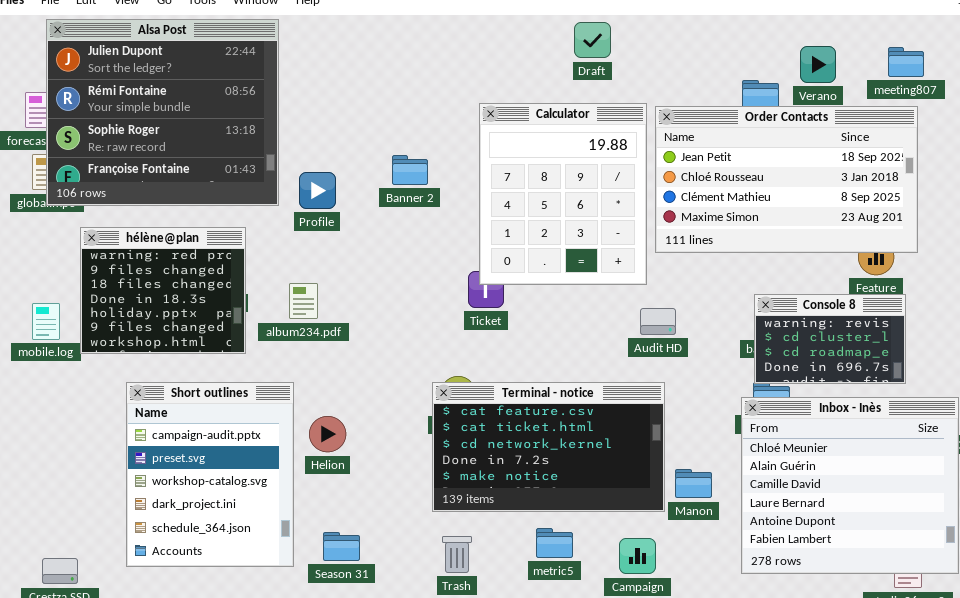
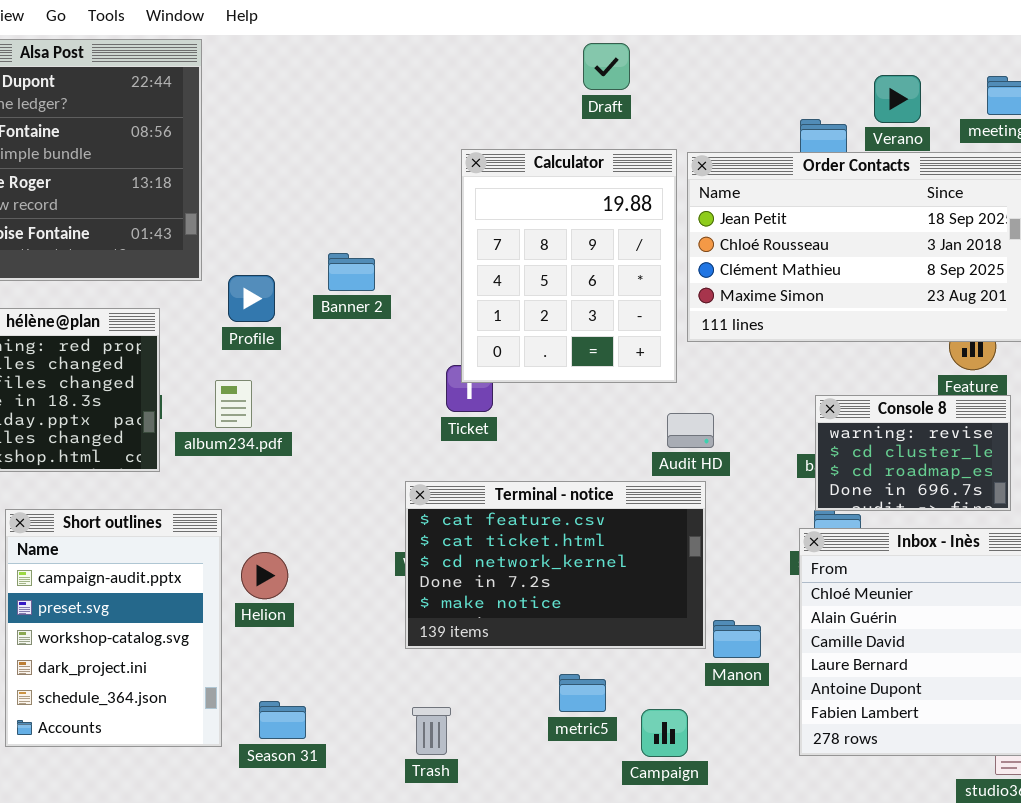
Banner 2: [392,155,428,185] -> [328,253,375,291], moved
Profile: [299,172,336,209] -> [228,275,275,322], moved
Terminal - notice: [432,382,665,512] -> [405,481,706,649], moved
metric5: [536,528,573,558] -> [559,674,606,712], moved

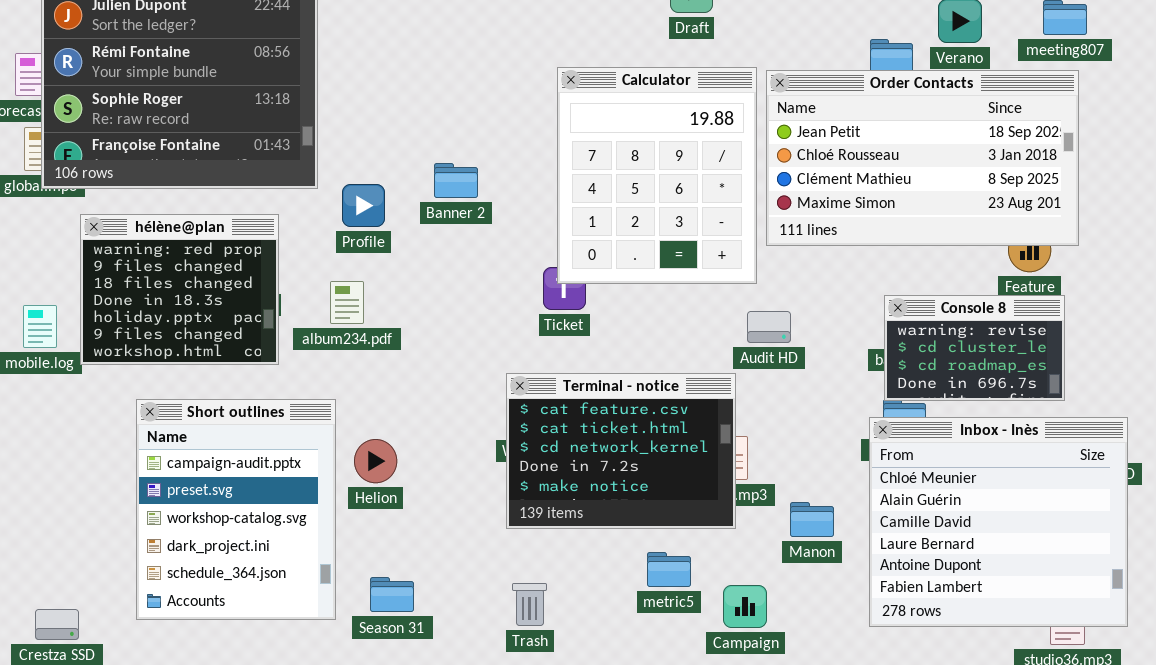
Terminal - notice: [405,481,706,649] -> [506,373,736,529], resized

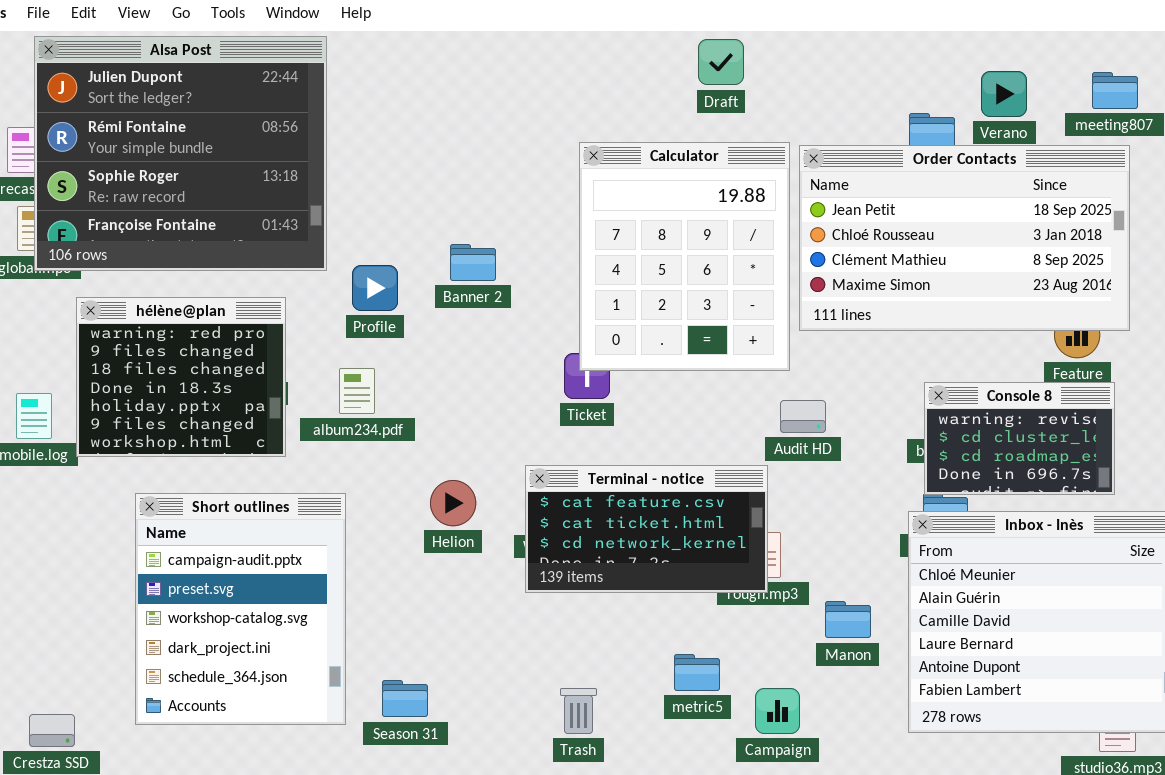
Terminal - notice: [506,373,736,529] -> [525,465,768,593], resized
Helion: [354,439,397,483] -> [430,480,476,526], moved
Trash: [512,583,547,626] -> [560,688,597,734], moved

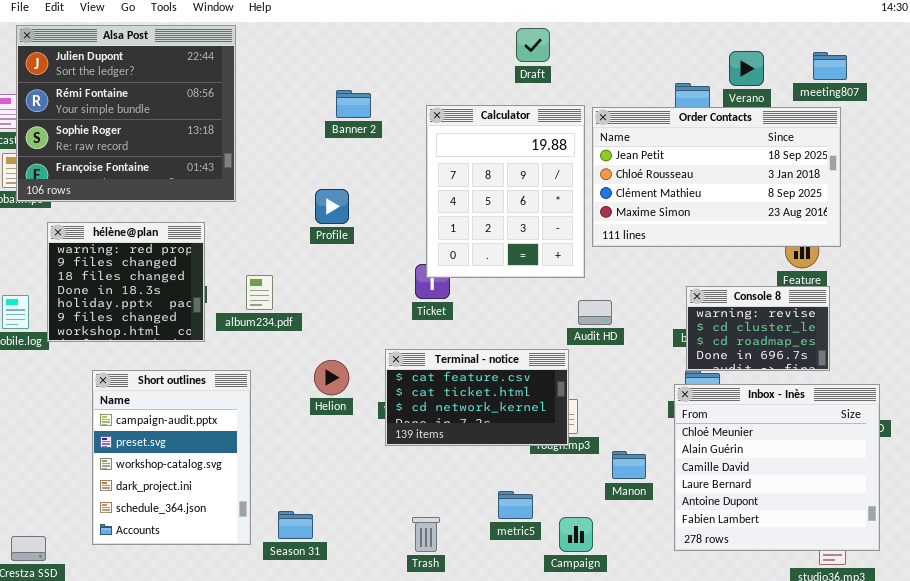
Banner 2: [450,244,496,281] -> [336,90,371,118], moved
Profile: [352,265,398,311] -> [315,189,349,224], moved

